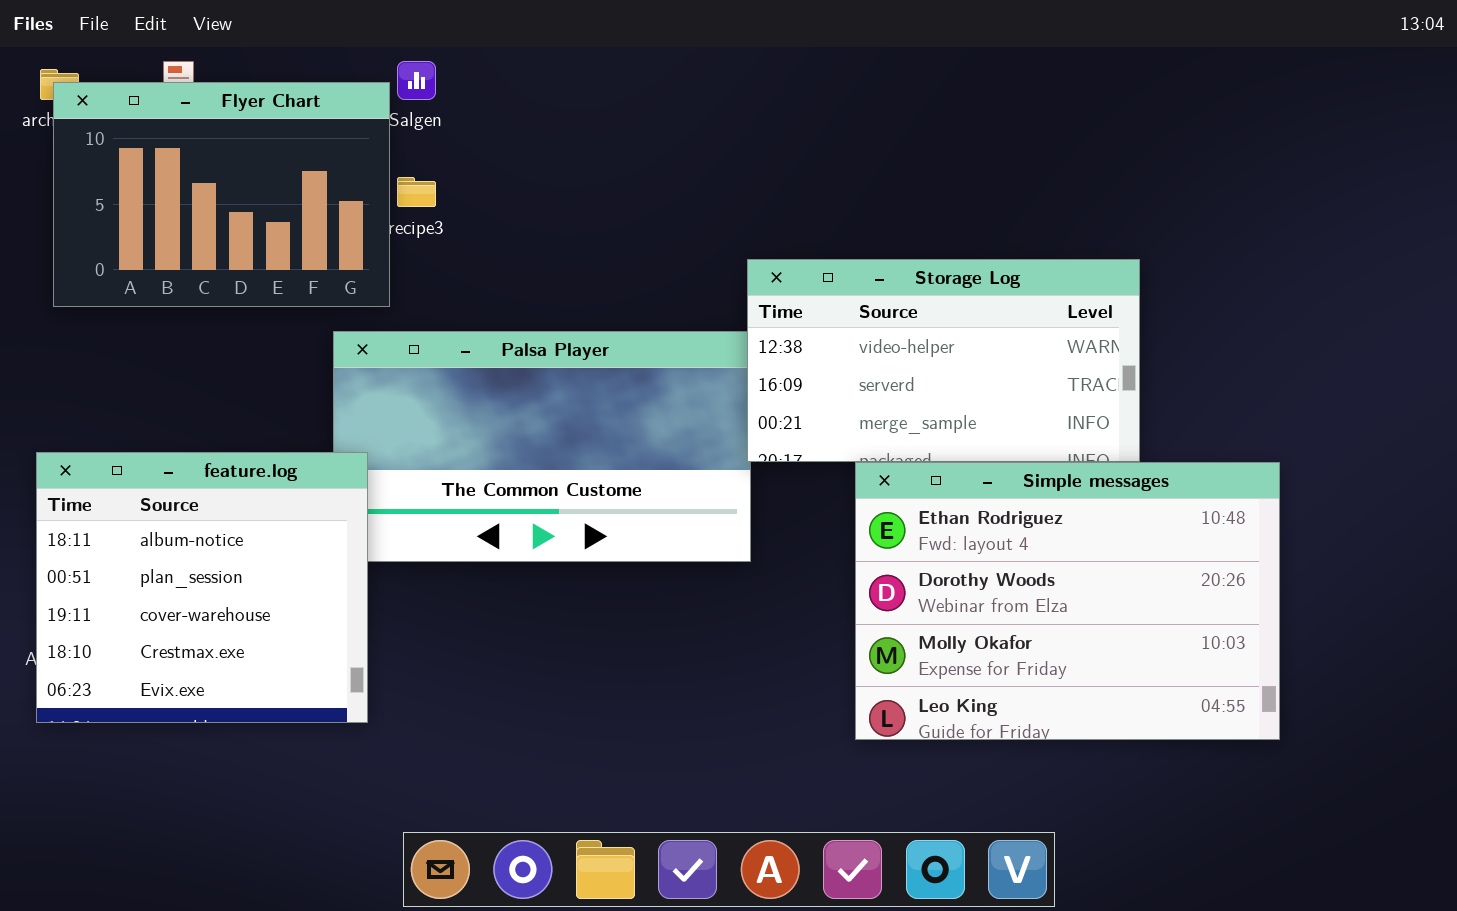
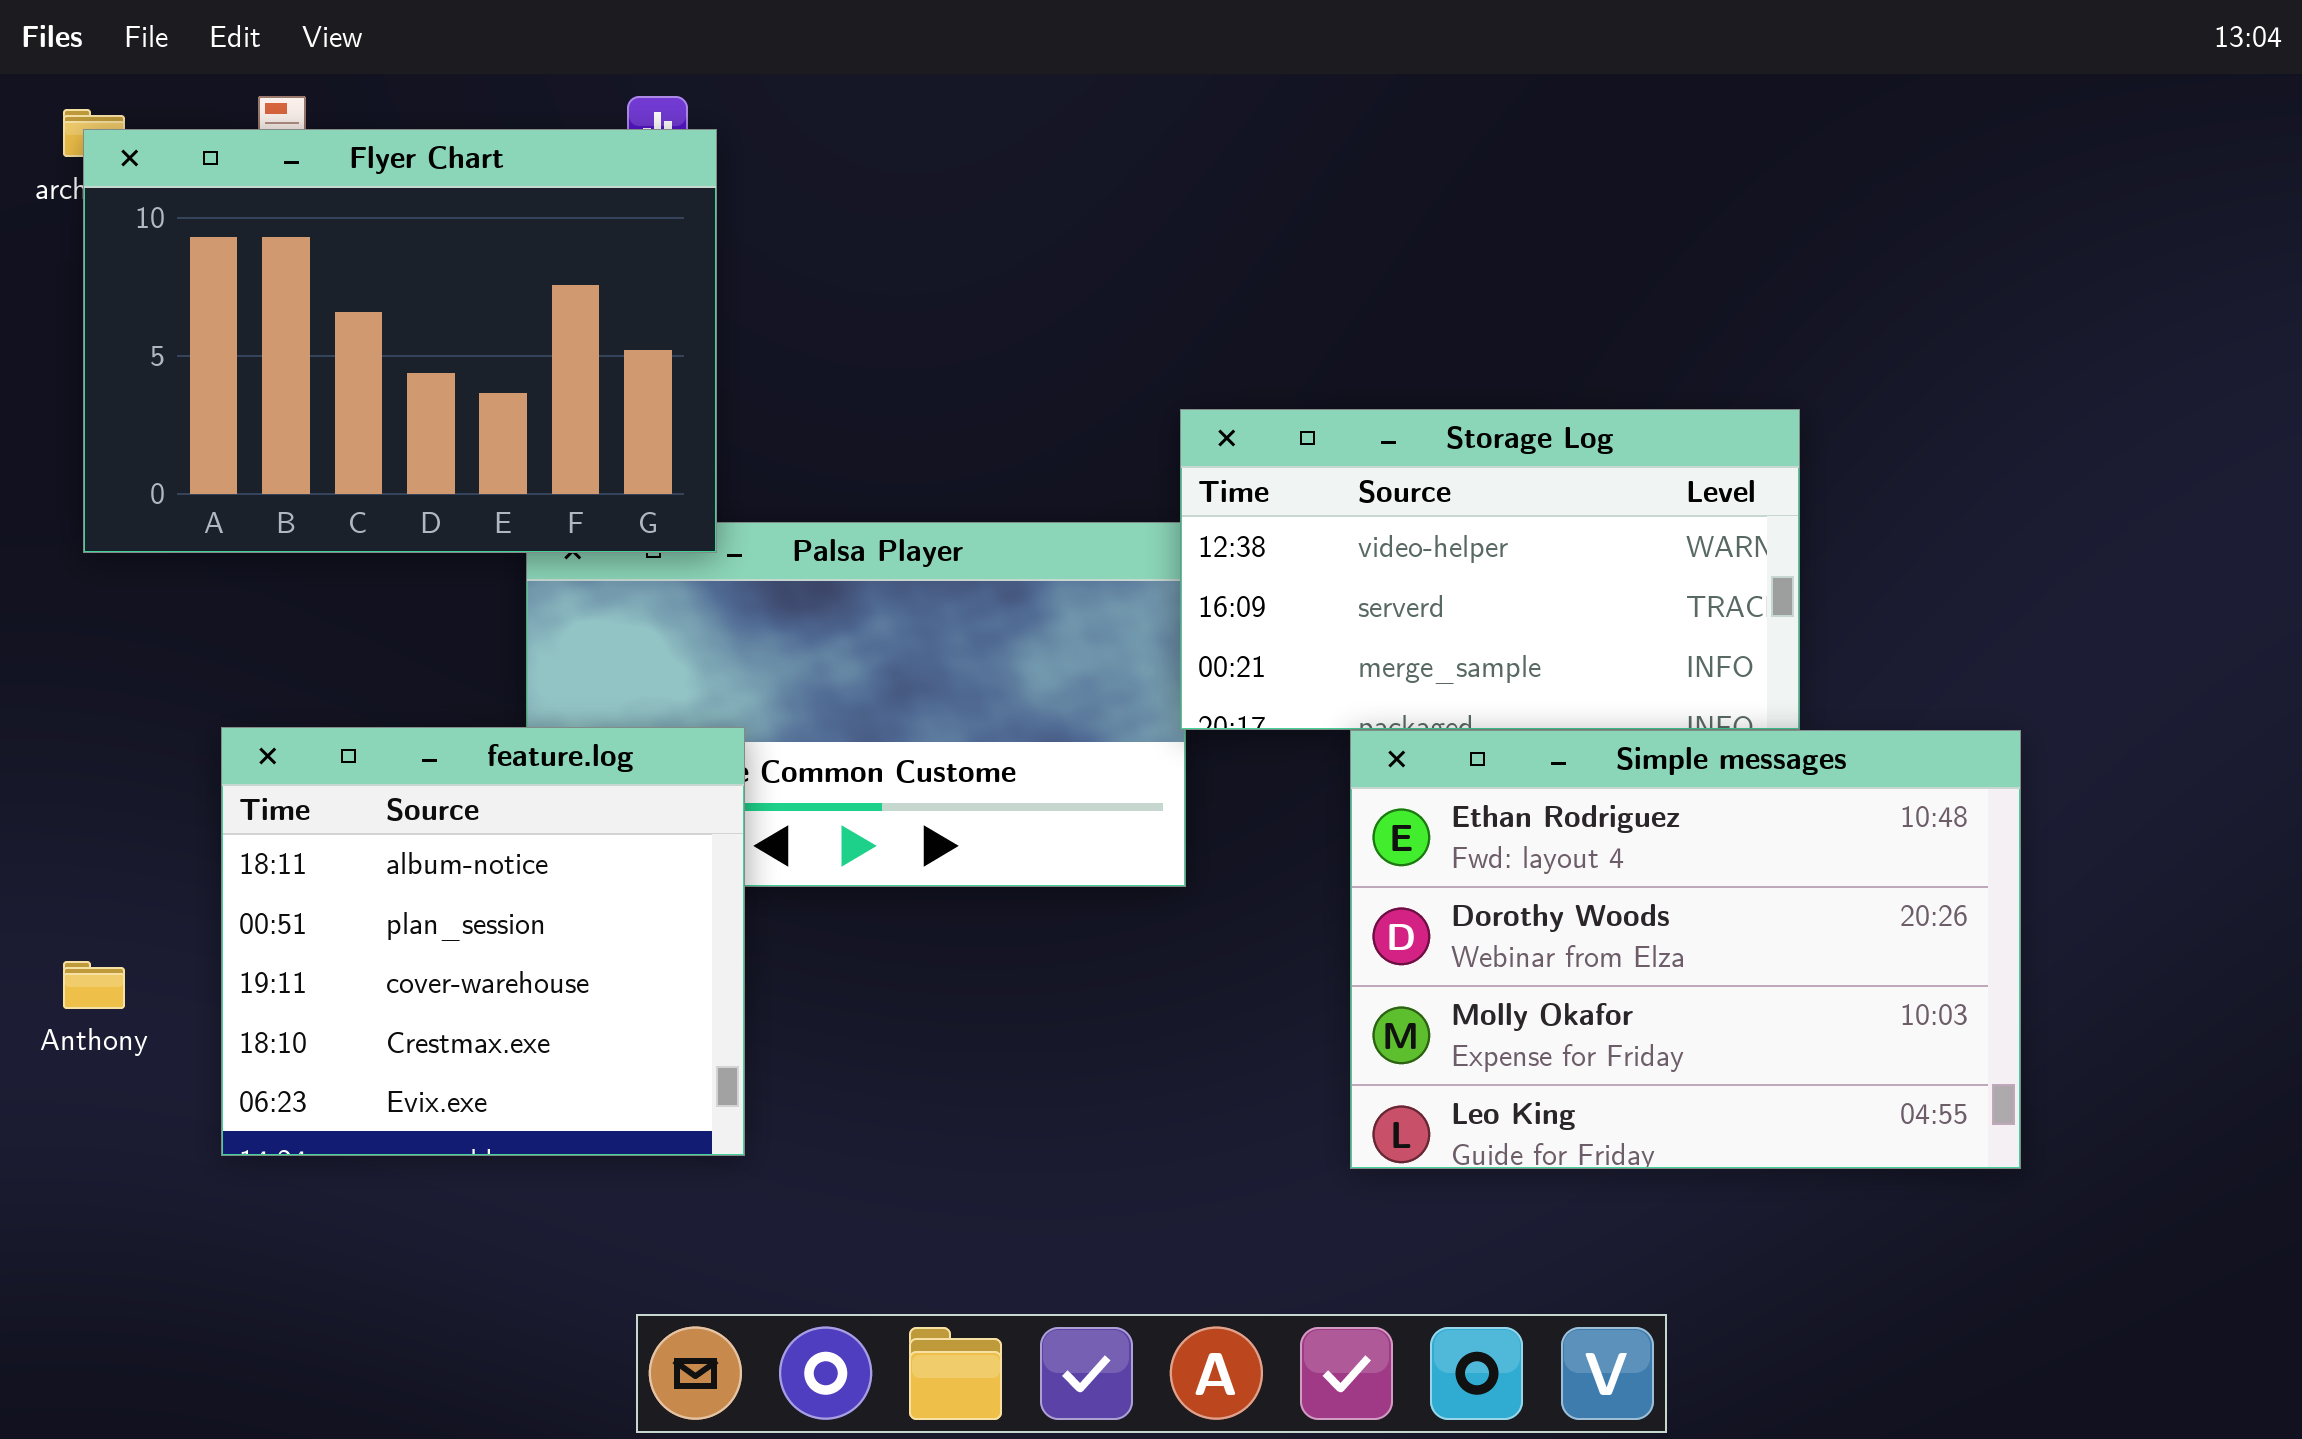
Flyer Chart: [53,82,390,307] -> [83,129,717,553], resized
feature.log: [36,452,368,723] -> [221,727,745,1156], moved

